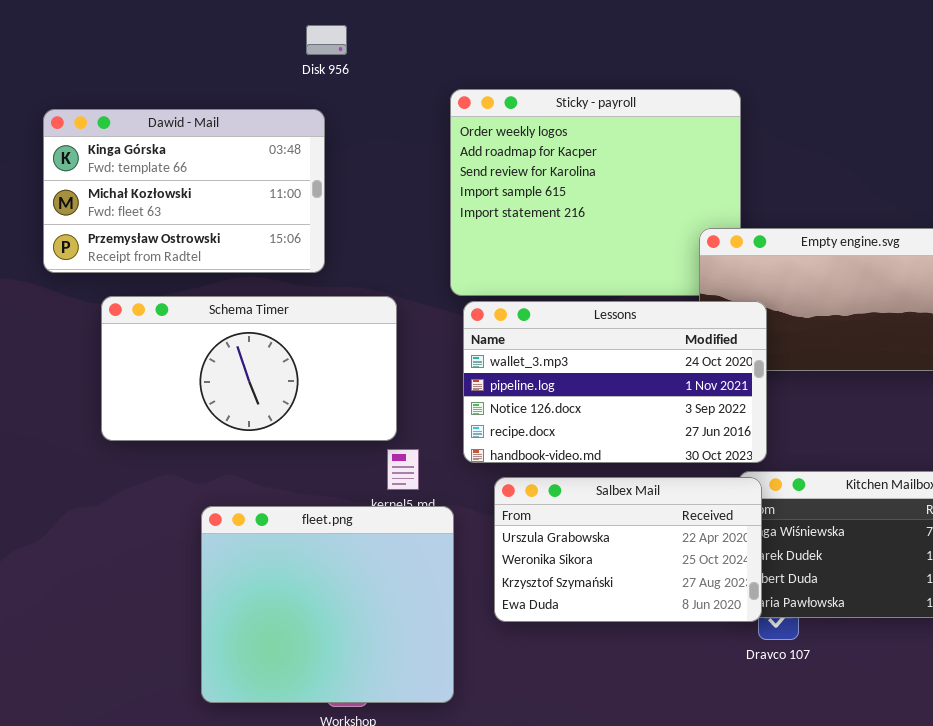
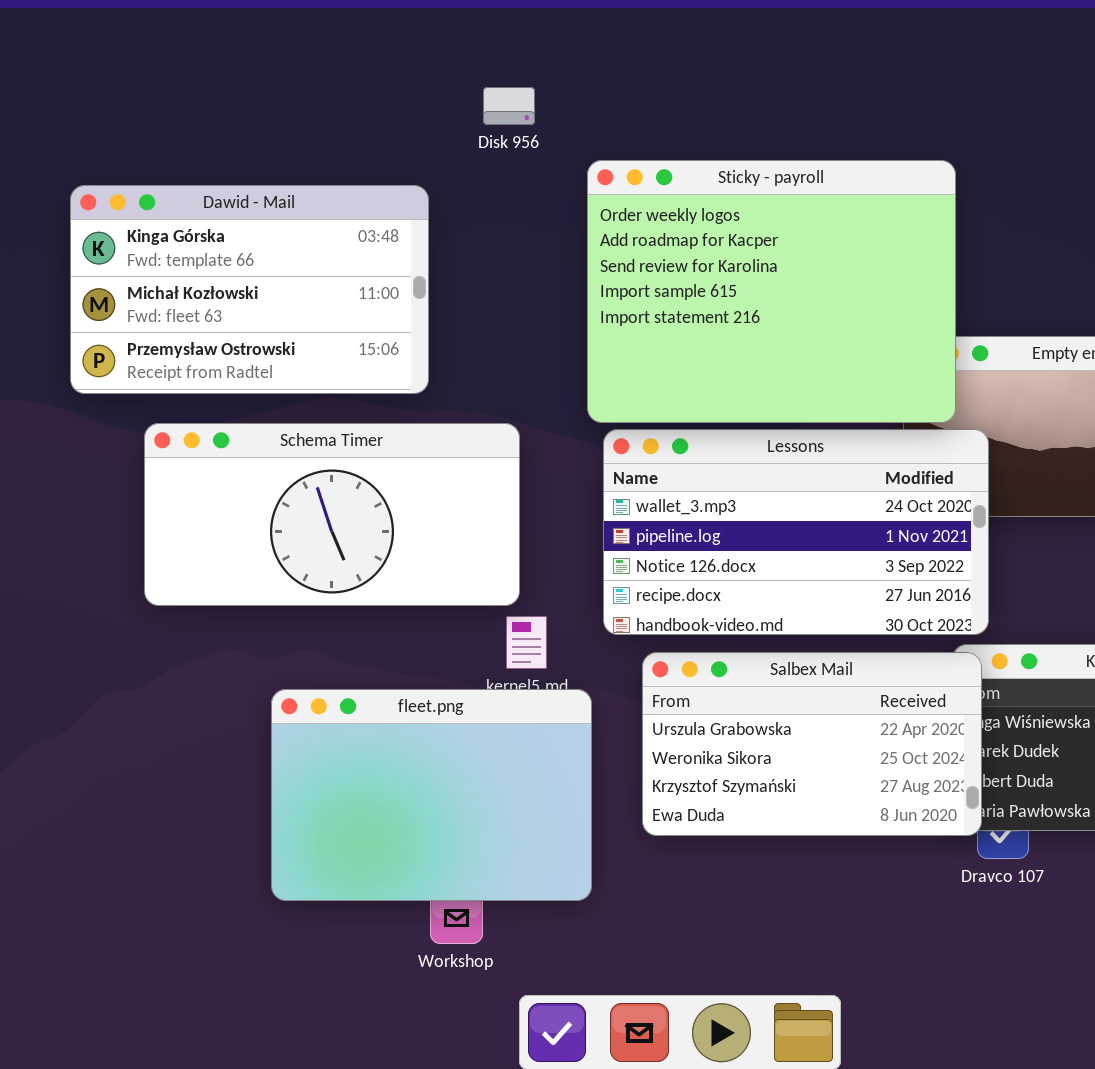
Disk 956: [306,25,347,55] -> [483,87,535,125], moved
Sticky - payroll: [450,89,741,296] -> [587,160,956,423], raised
fleet.png: [201,506,454,703] -> [271,689,592,901], resized

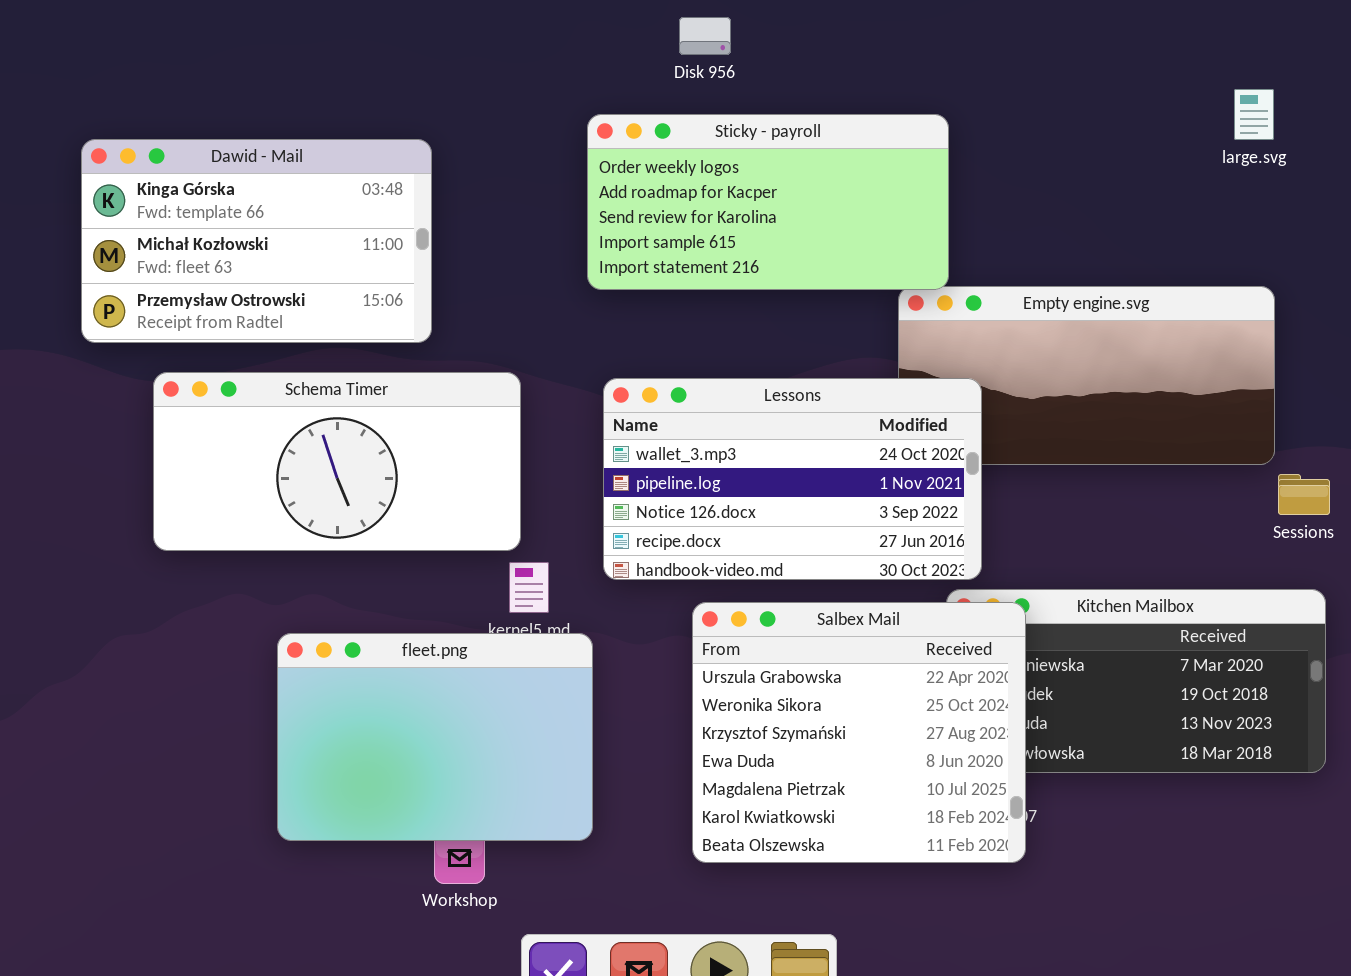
Disk 956: [483,87,535,125] -> [679,17,731,55], moved
Sticky - payroll: [587,160,956,423] -> [587,114,949,290], resized
Salbex Mail: [642,652,982,836] -> [692,602,1026,863], moved, resized

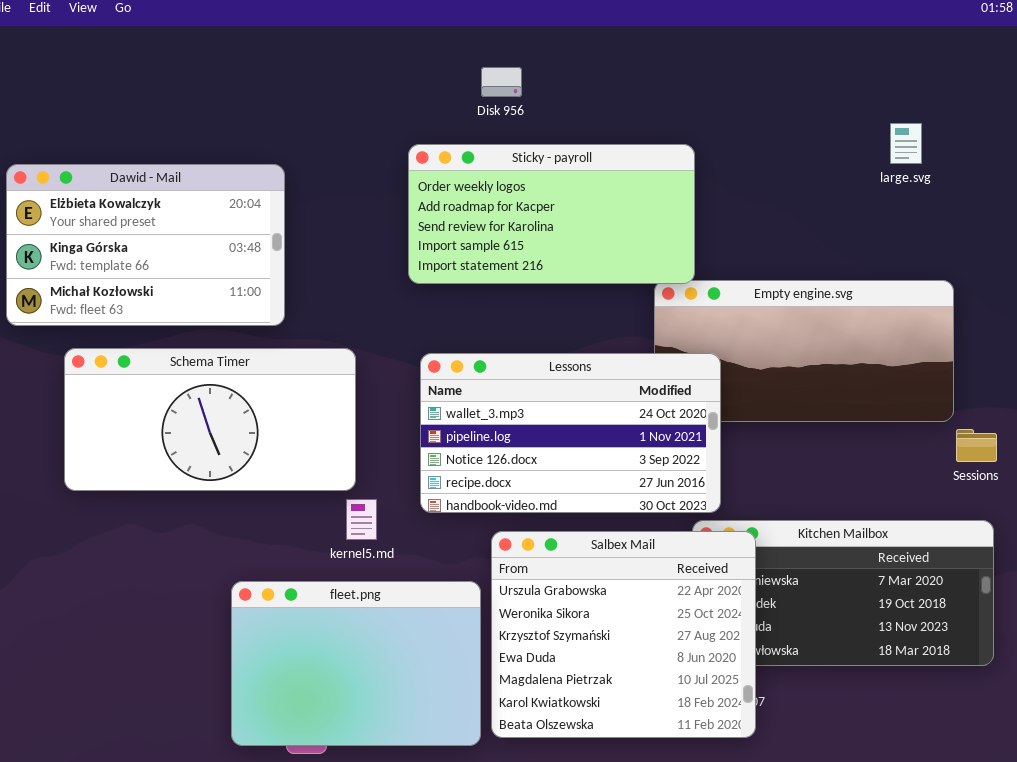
large.svg: [1234,89,1274,140] -> [890,123,922,164], moved
Dawid - Mail: [81,139,432,343] -> [6,164,285,326], scrolled up 1 row
fleet.png: [277,633,593,841] -> [231,581,481,746], moved

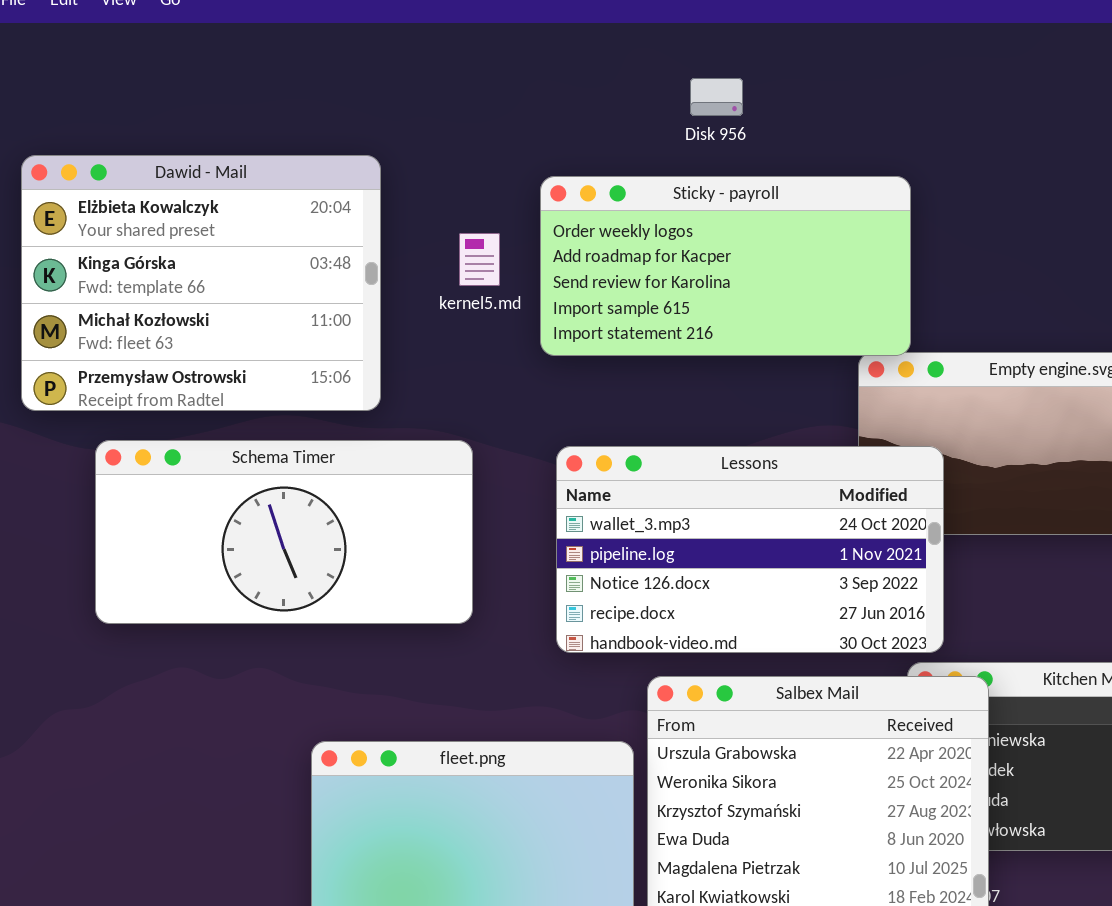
Disk 956: [481,67,522,97] -> [690,78,743,116], moved
Dawid - Mail: [6,164,285,326] -> [21,155,381,411], resized
kernel5.md: [346,499,377,540] -> [459,233,500,286], moved

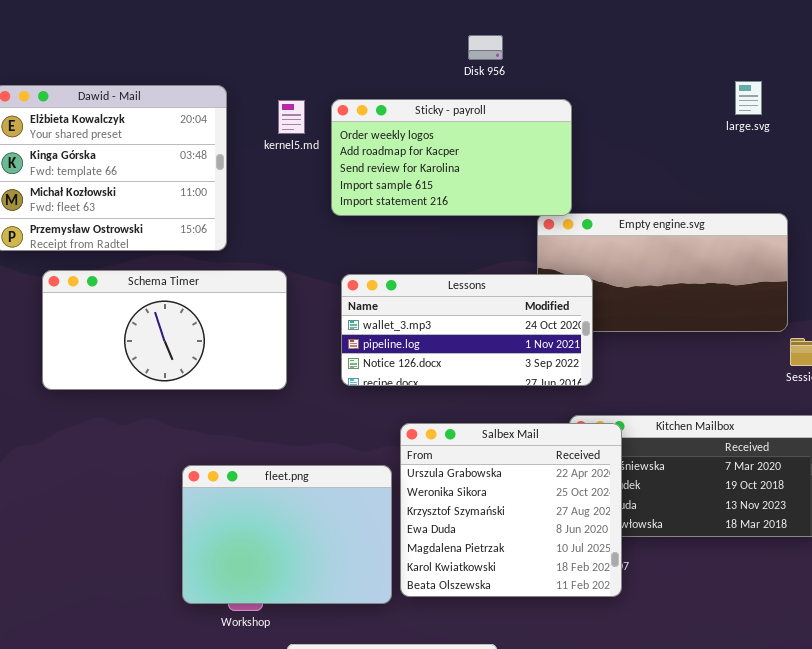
Disk 956: [690,78,743,116] -> [468,35,503,60], moved
kernel5.md: [459,233,500,286] -> [278,100,305,134], moved
Lessons: [556,446,944,653] -> [341,274,593,386], resized

